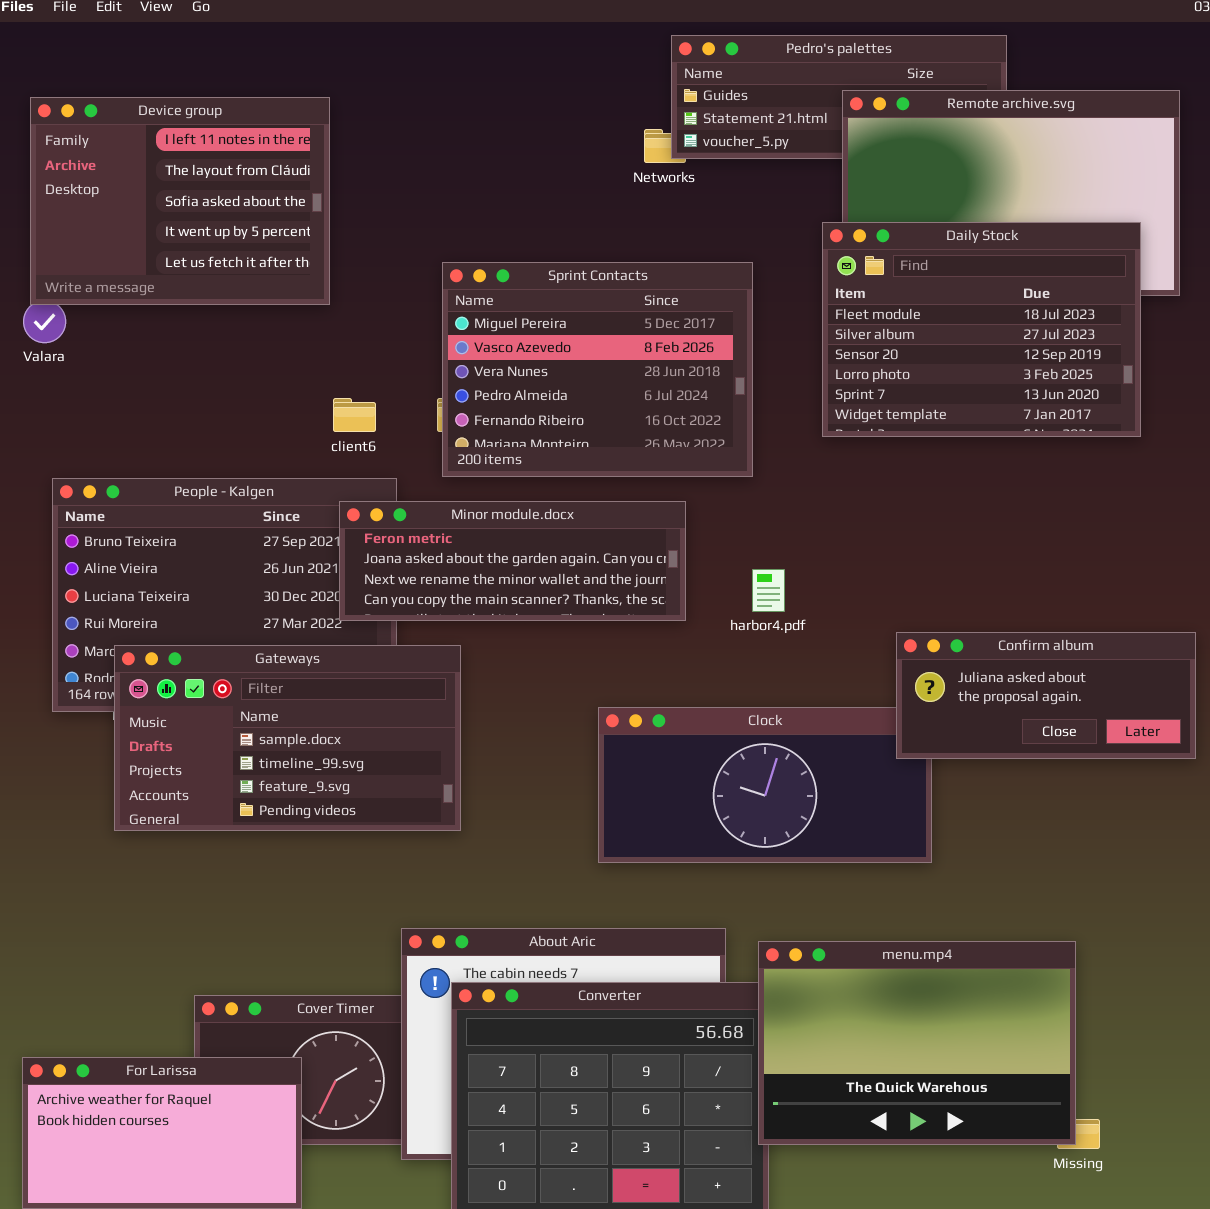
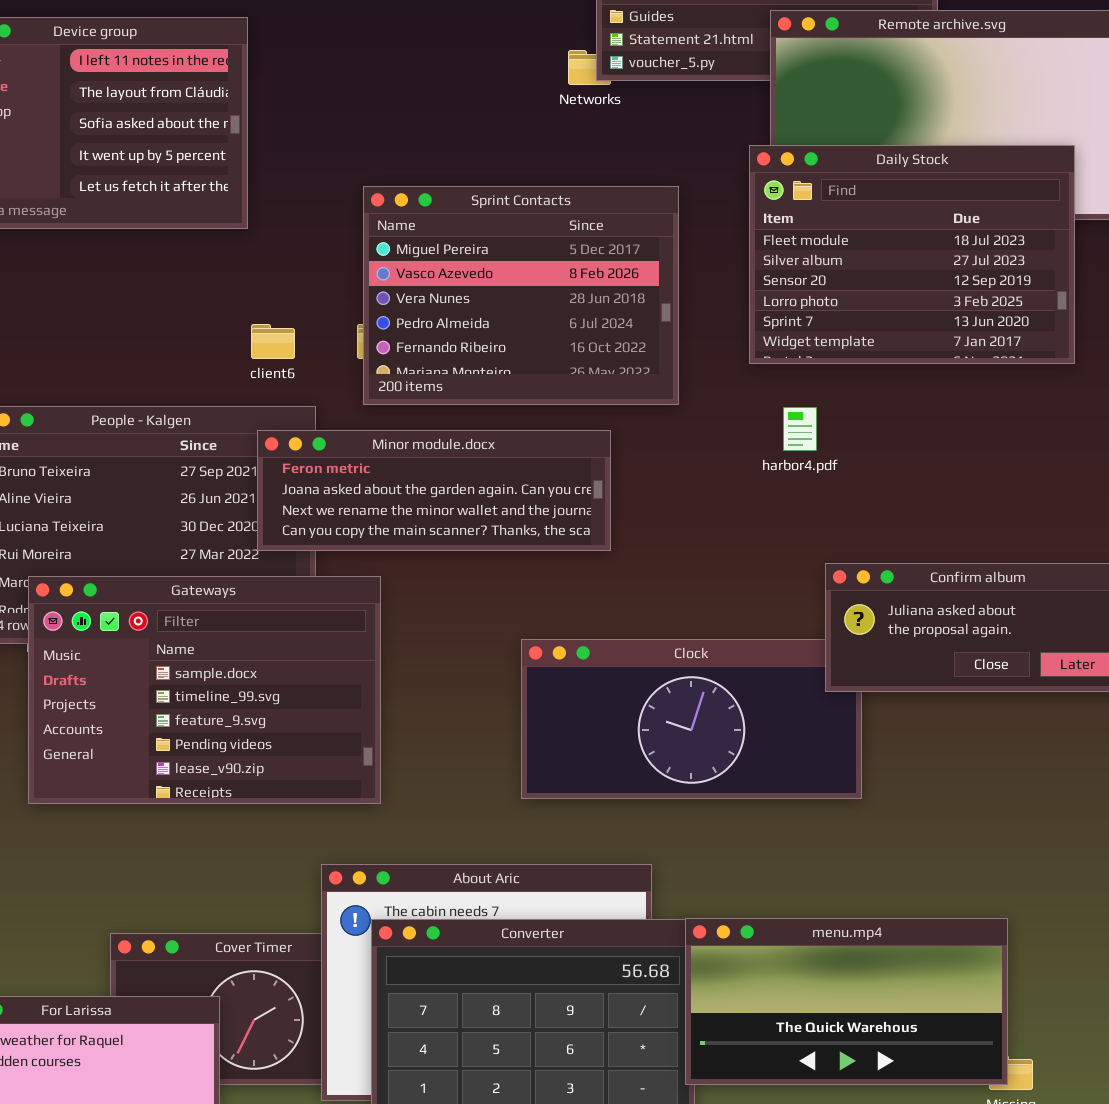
harbor4.pdf: [752,569,785,612] -> [783,407,817,451], moved
Gateways: [114,645,461,831] -> [28,576,381,804], resized
menu.mp4: [758,941,1076,1145] -> [685,918,1008,1085], resized

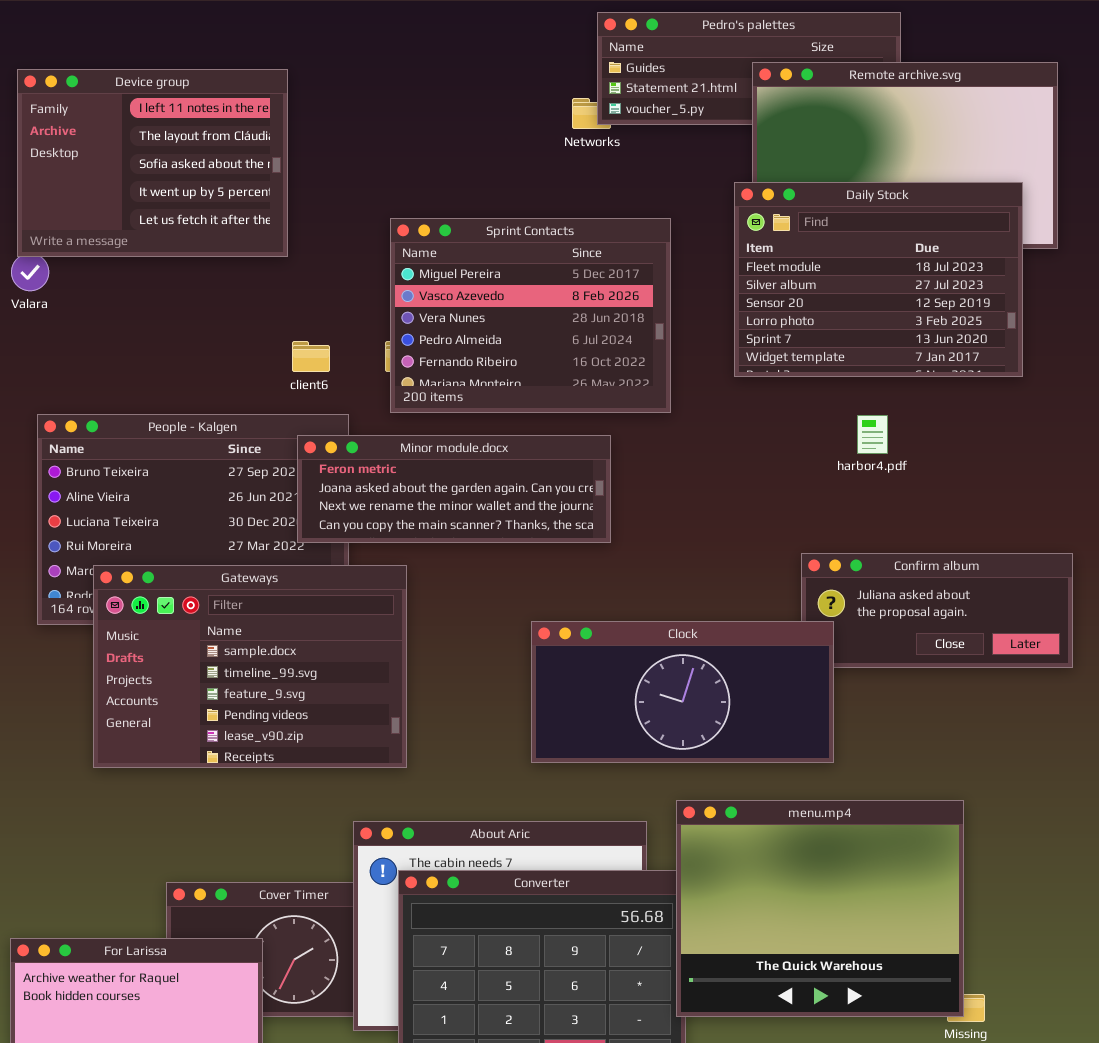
harbor4.pdf: [783,407,817,451] -> [857,415,888,454], moved
Clock: [521,639,862,799] -> [531,621,834,763], raised
menu.mp4: [685,918,1008,1085] -> [676,800,964,1017], resized

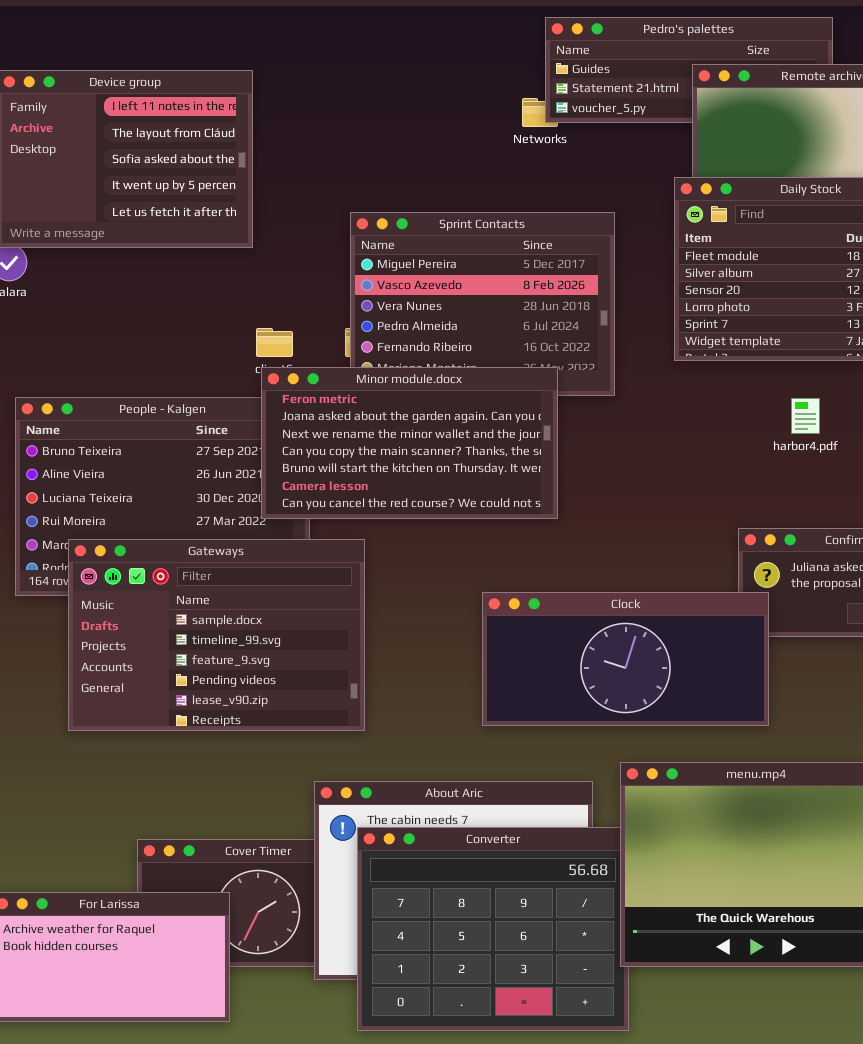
Minor module.docx: [297,435,611,543] -> [261,367,558,519], resized

